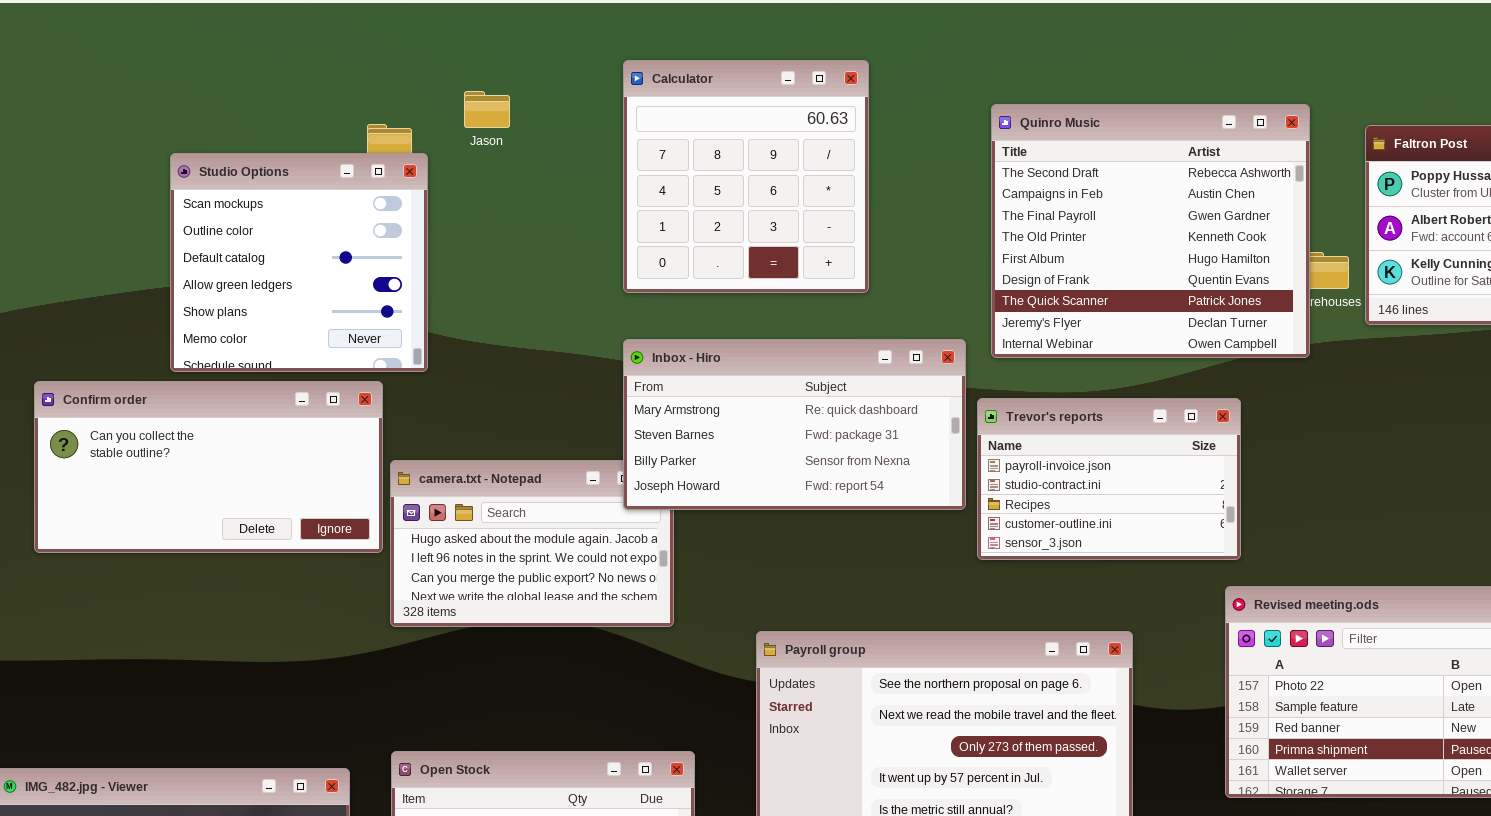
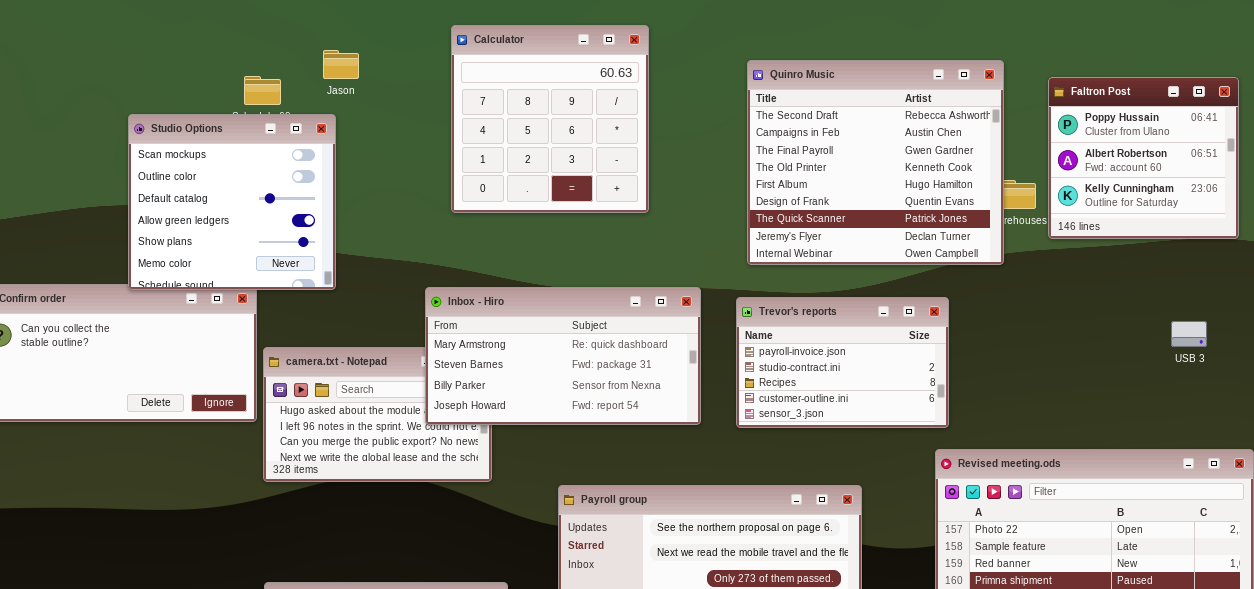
Studio Options: [170,153,428,372] -> [128,114,336,290], moved
Inbox - Hiro: [623,339,966,510] -> [425,287,701,425], moved

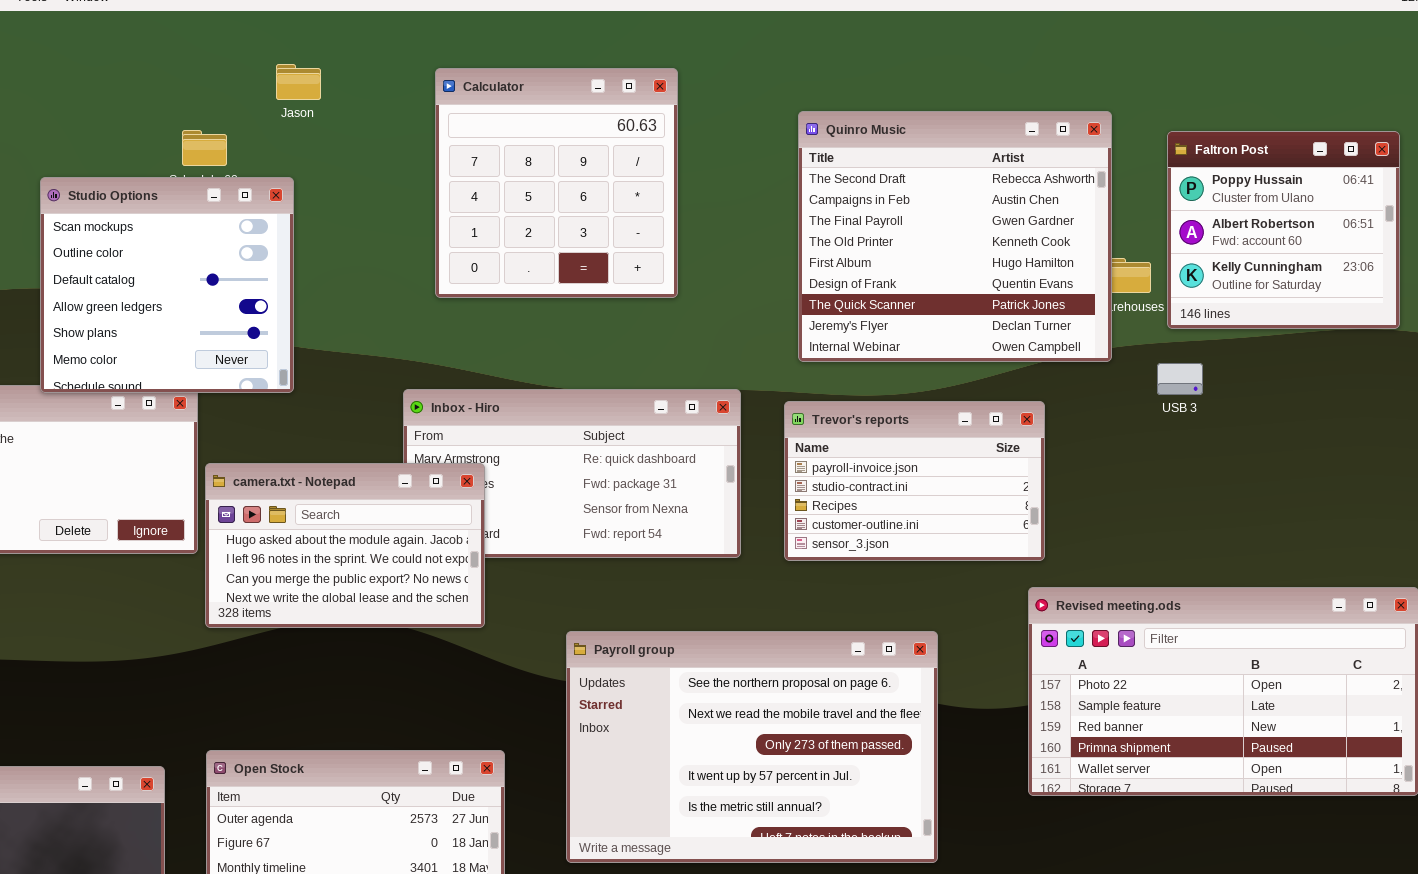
Jason: [323,50,359,79] -> [276,64,321,100], moved
USB 3: [1171,321,1207,347] -> [1157,363,1203,395], moved
camera.txt - Notepad: [263,347,492,482] -> [205,463,485,628], raised

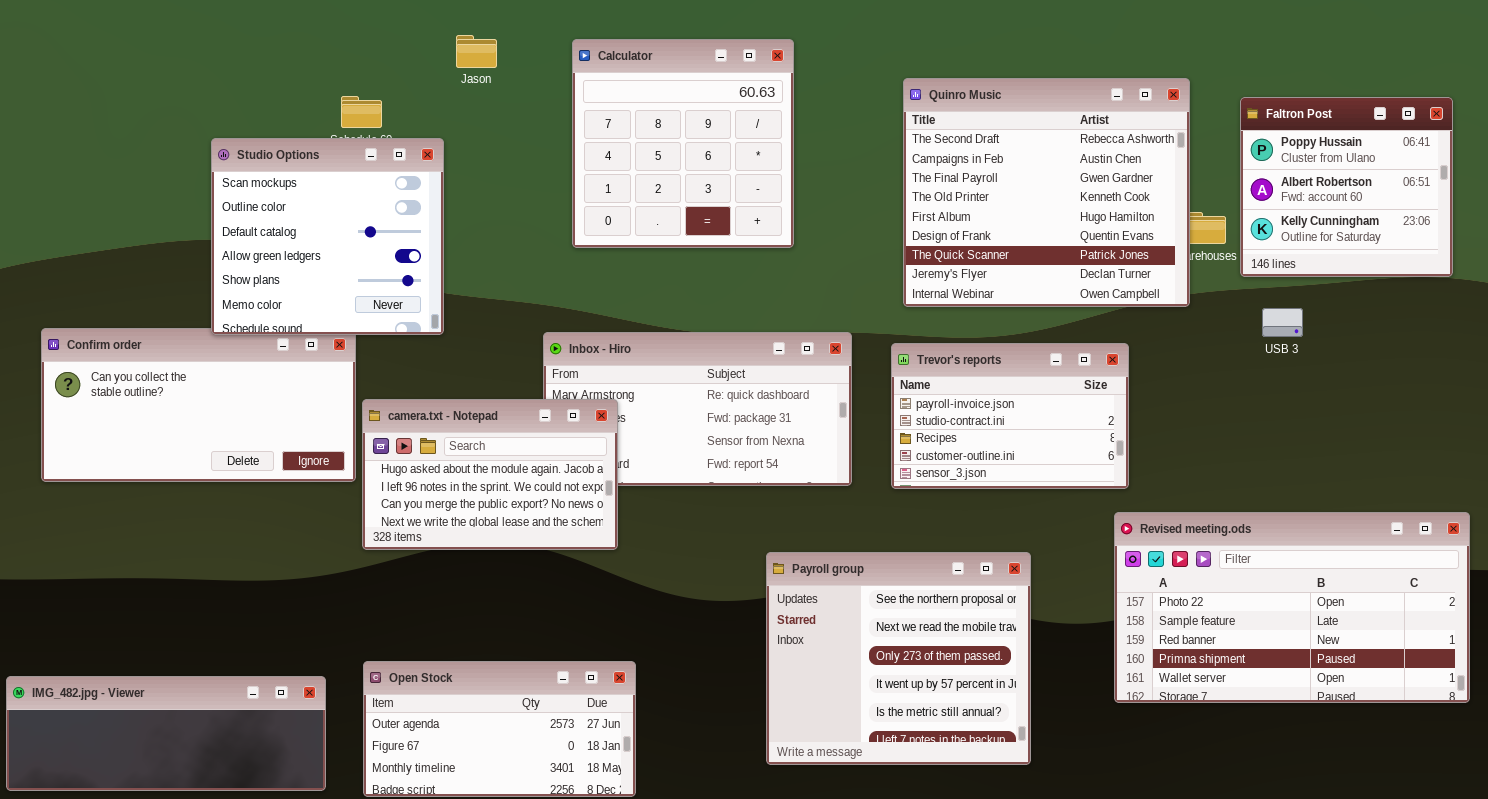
Jason: [276,64,321,100] -> [456,35,497,68], moved
USB 3: [1157,363,1203,395] -> [1262,308,1303,337], moved
Payroll group: [566,631,938,863] -> [766,552,1031,765], resized

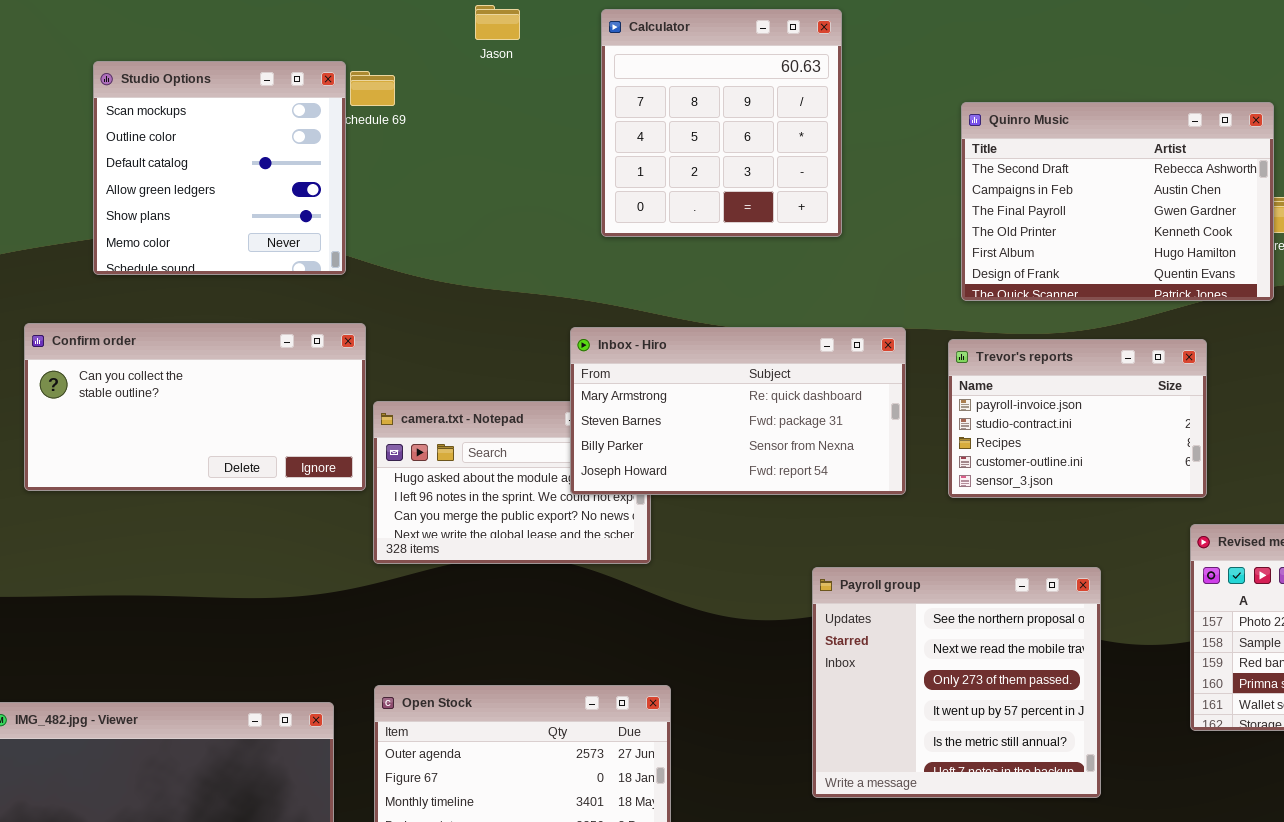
Quinro Music: [903,78,1190,307] -> [961,102,1274,301], resized
Studio Options: [211,138,444,335] -> [93,61,346,275], moved
Inbox - Hiro: [543,332,852,486] -> [570,327,906,495], raised

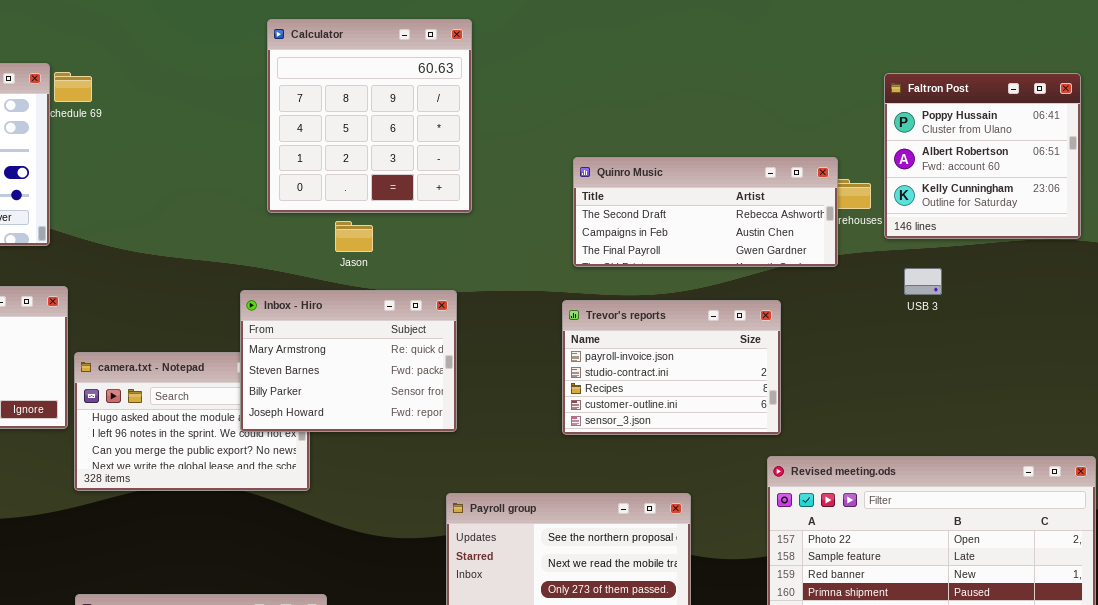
Jason: [475,5,520,40] -> [335,221,373,252], moved
Quinro Music: [961,102,1274,301] -> [573,157,838,267], resized
Inbox - Hiro: [570,327,906,495] -> [240,290,457,432], resized

